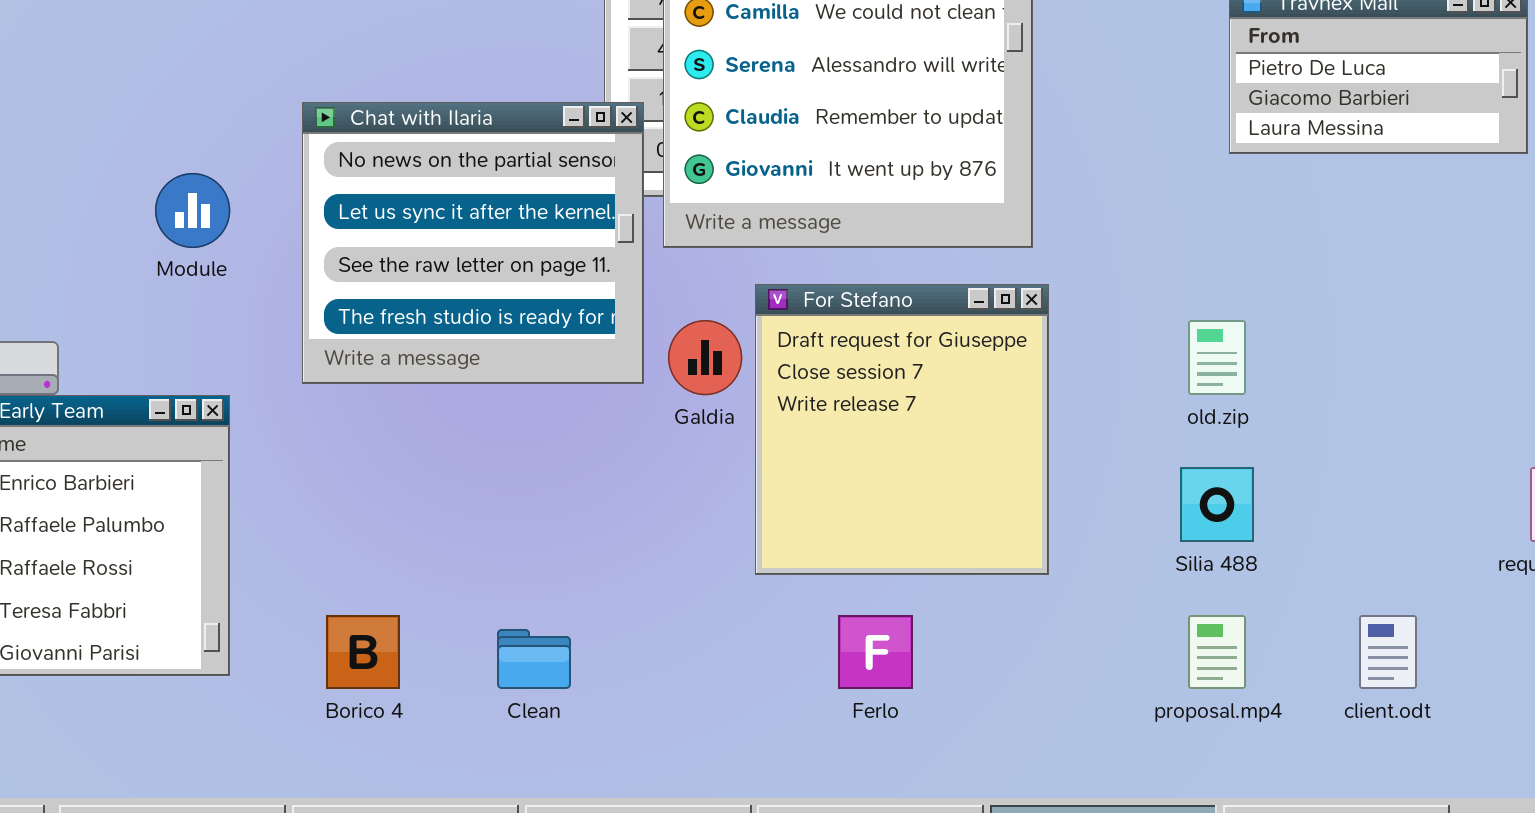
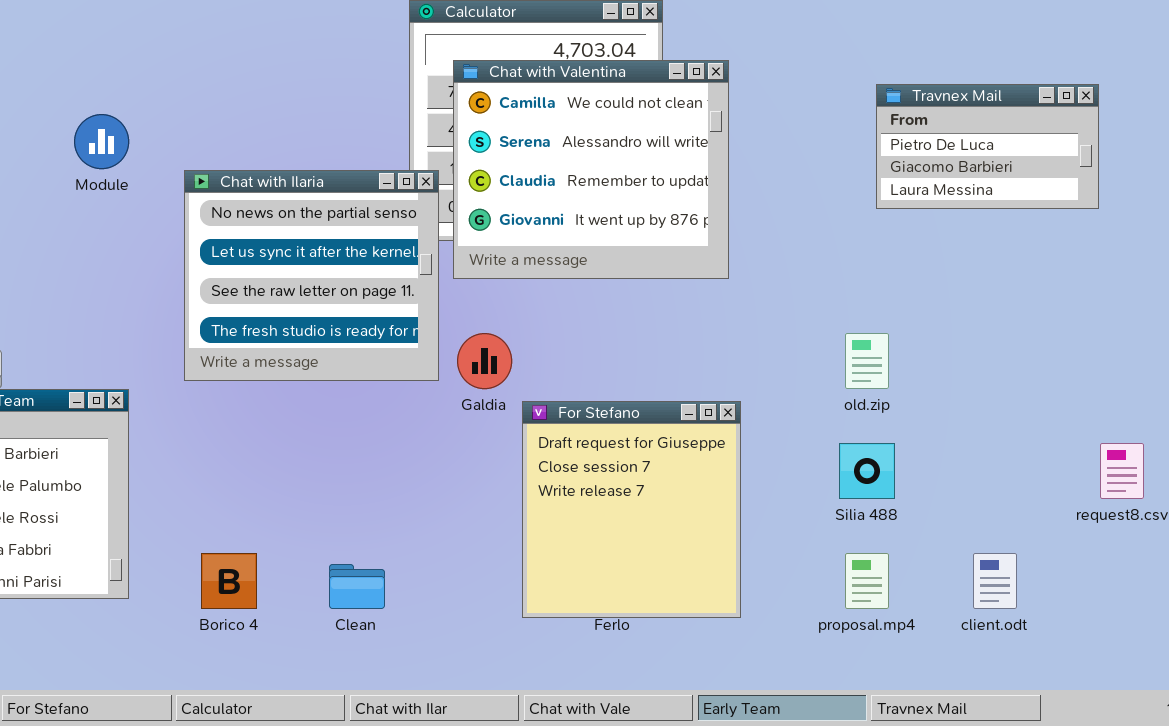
Module: [155,173,230,248] -> [74,114,129,169], moved
For Stefano: [755,284,1049,575] -> [522,401,741,618], moved

